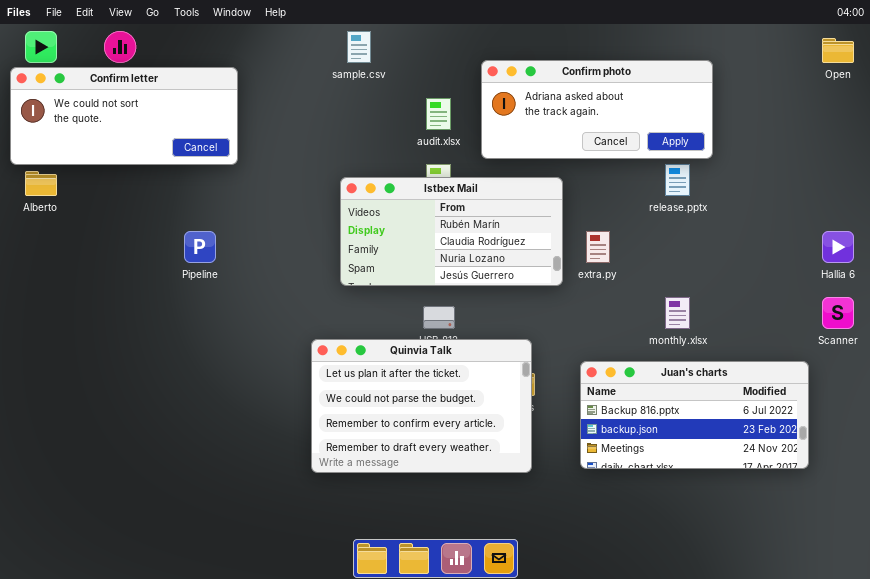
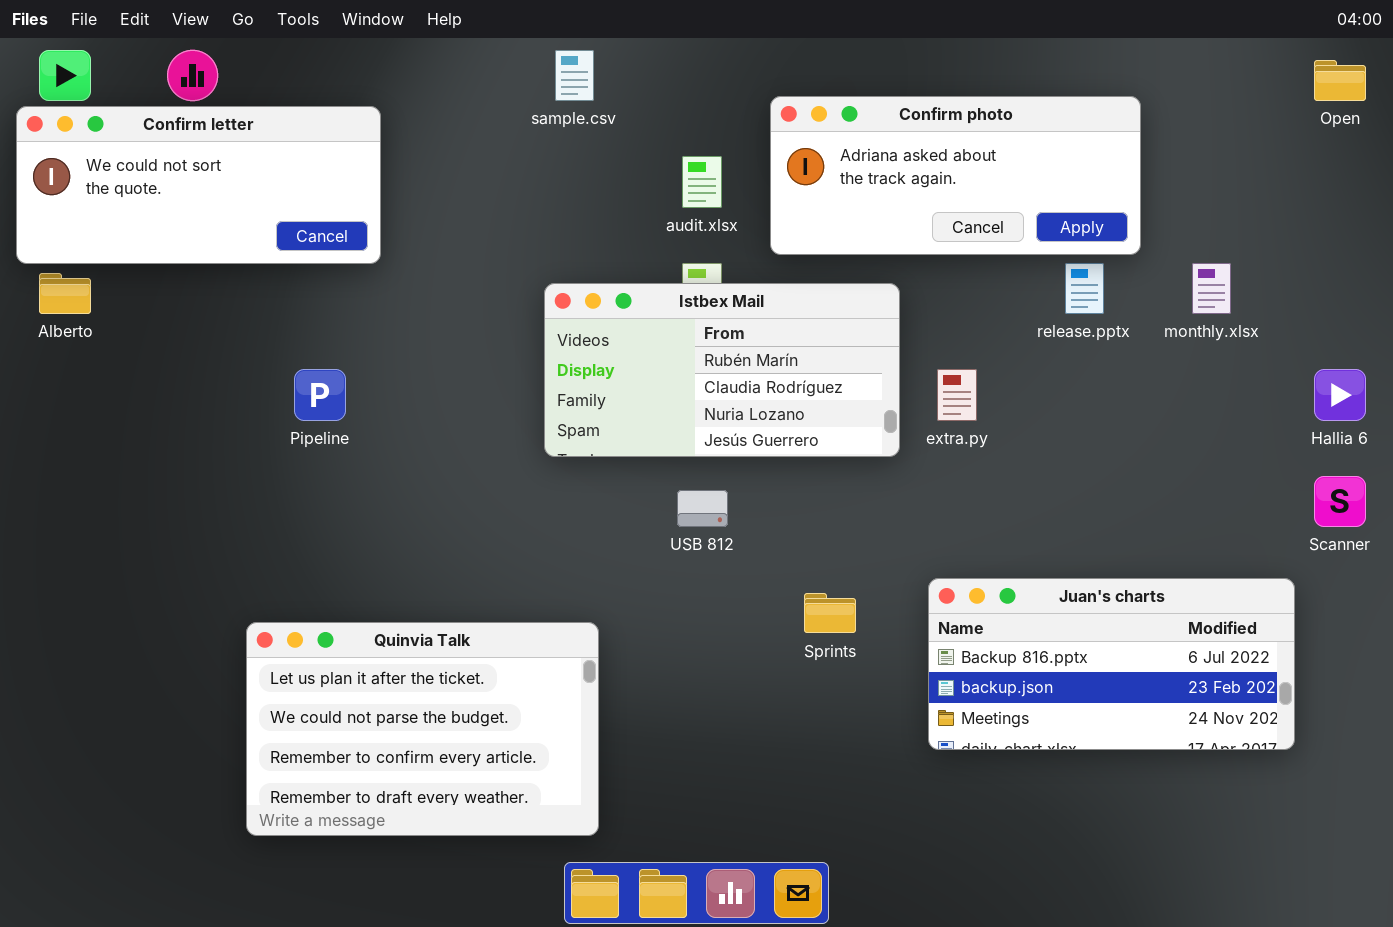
monthly.xlsx: [665,297,690,329] -> [1192,263,1231,314], moved
Quinvia Talk: [311,339,532,473] -> [246,622,599,836], moved

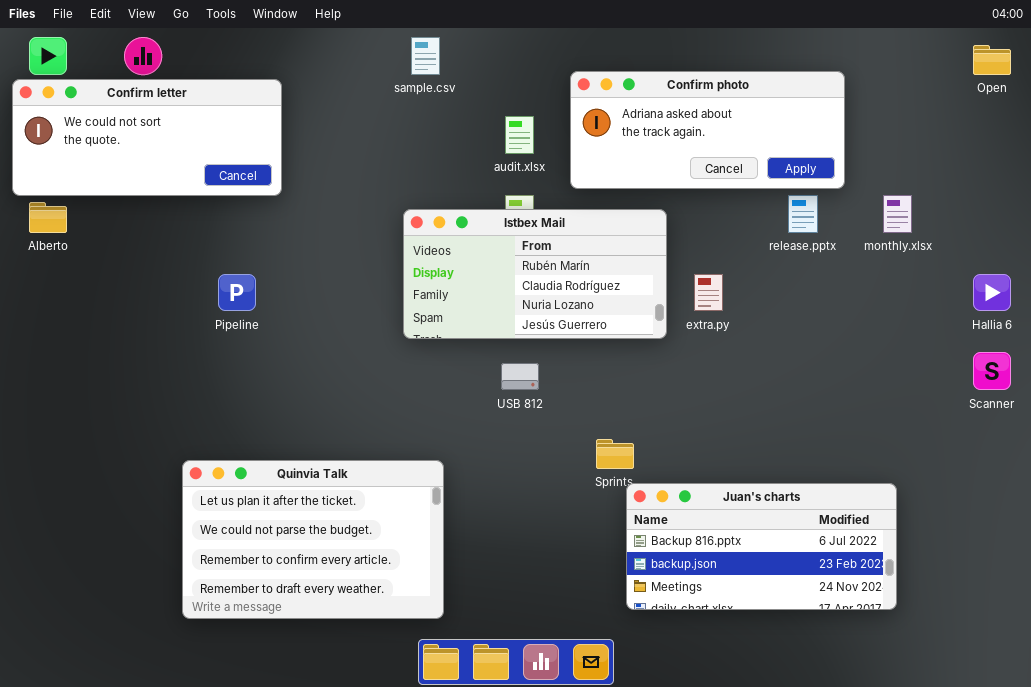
Juan's charts: [928,578,1295,750] -> [626,483,897,610], moved

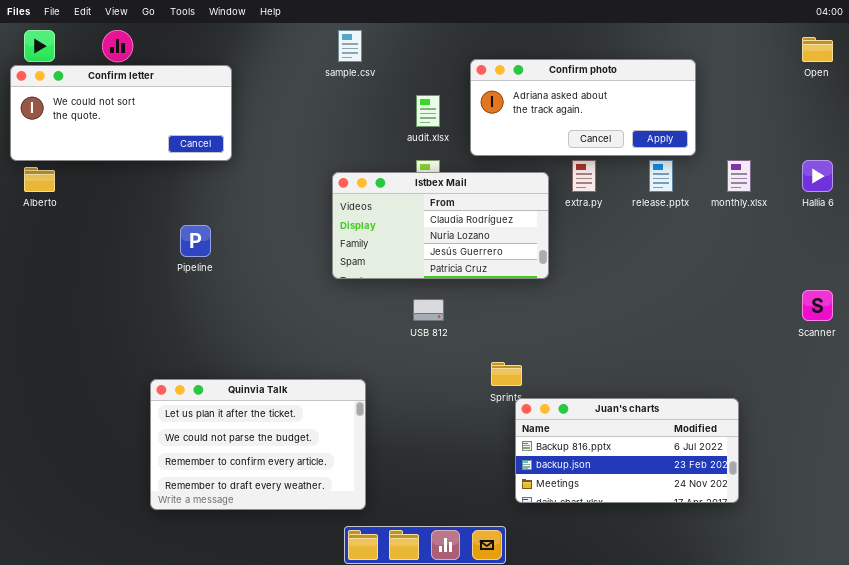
Istbex Mail: [403,209,667,339] -> [332,172,549,279], scrolled down 1 row
extra.py: [694,274,723,311] -> [572,160,596,192], moved
Hallia 6: [973,274,1011,311] -> [802,160,833,192], moved

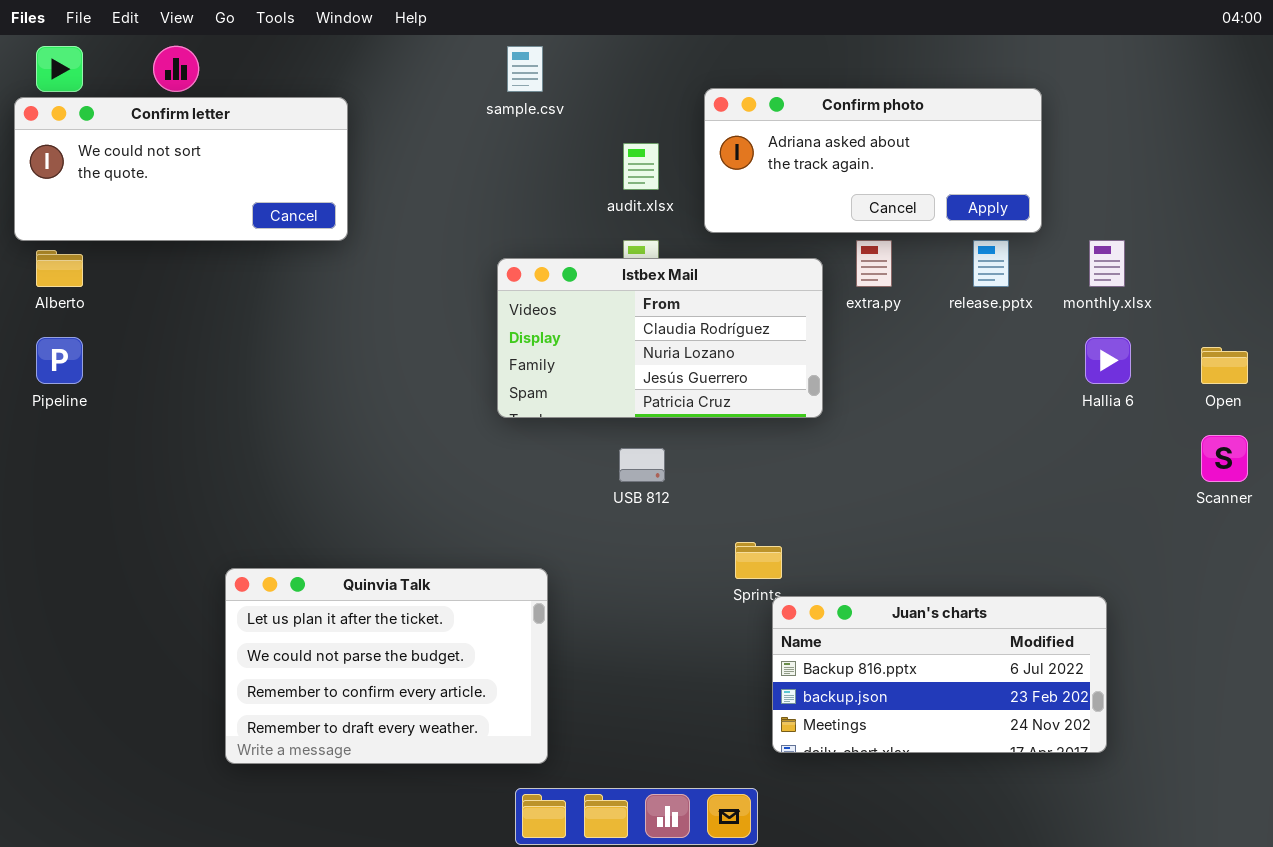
Open: [802,37,833,62] -> [1201,347,1248,384], moved
Hallia 6: [802,160,833,192] -> [1085,337,1131,384], moved
Pipeline: [180,225,211,257] -> [36,337,83,384], moved

